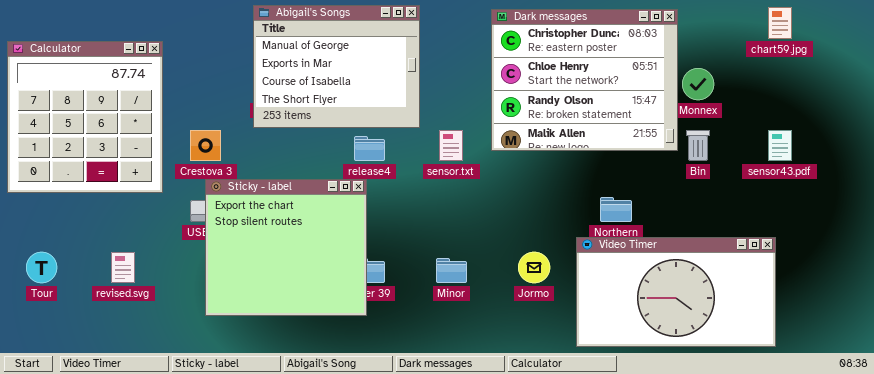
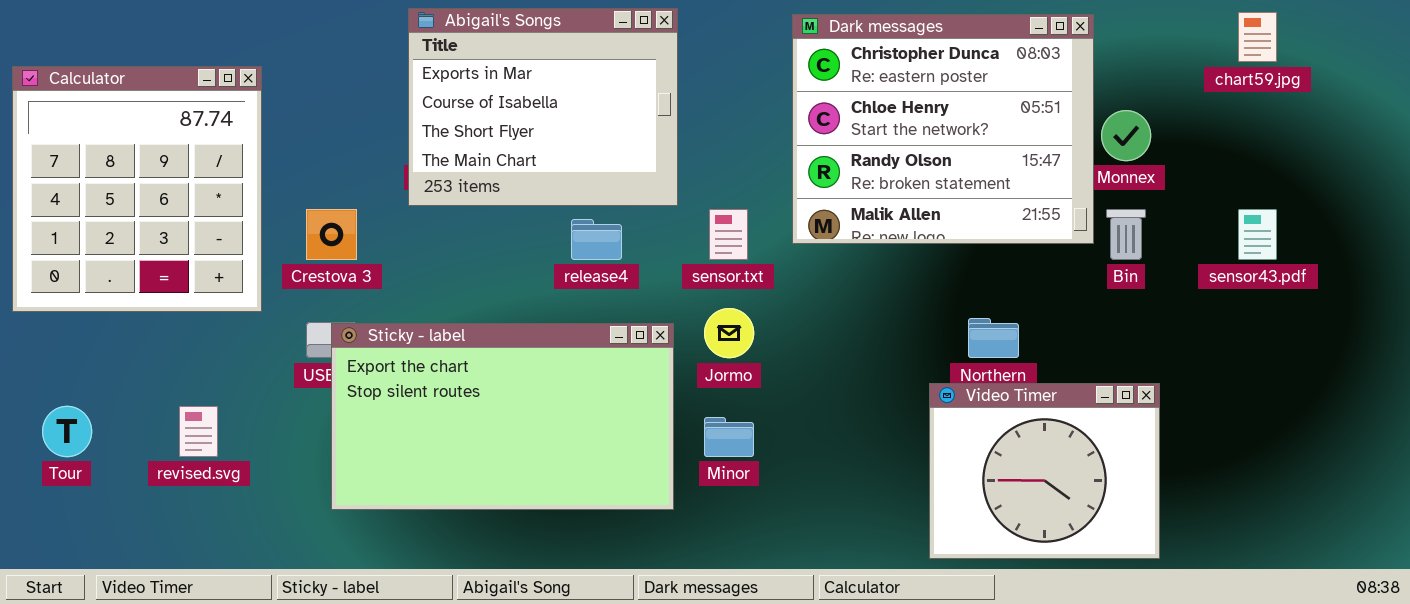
Abigail's Songs: [253,5,420,128] -> [408,8,678,206], scrolled down 1 row
Sticky - label: [205,179,367,316] -> [331,323,674,510], resized
Video Timer: [576,237,776,347] -> [929,383,1160,559], resized
Jormo: [518,252,550,283] -> [704,308,754,358], moved

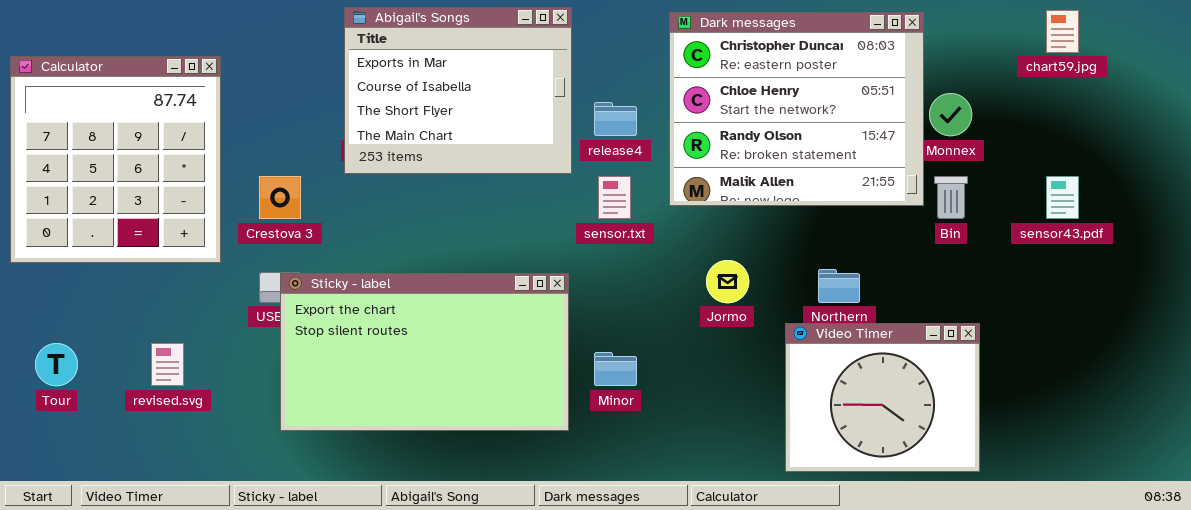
release4: [571,219,622,260] -> [594,102,637,136], moved
Jormo: [704,308,754,358] -> [706,260,749,303], moved

